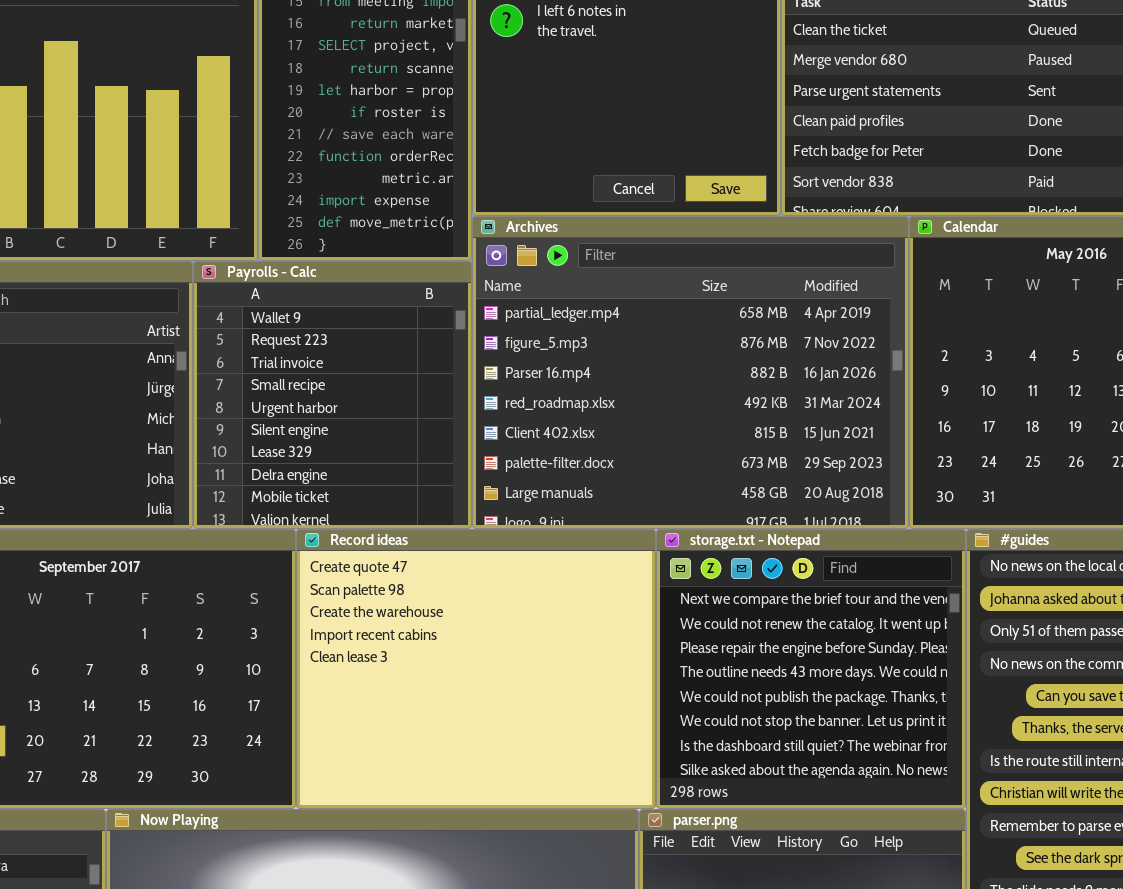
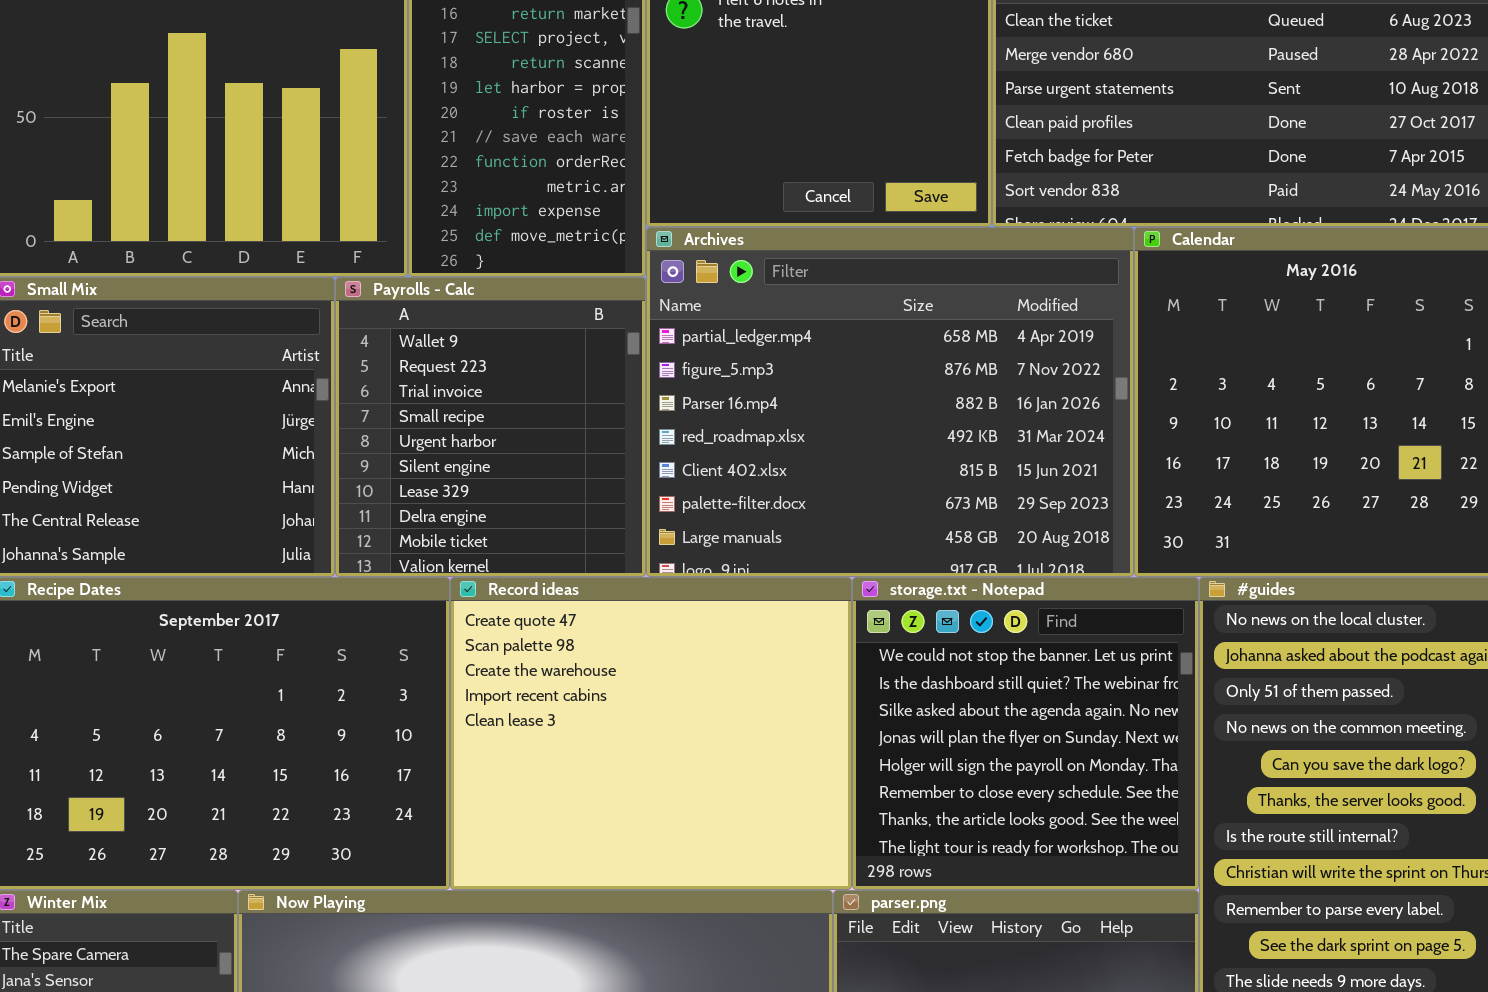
storage.txt - Notepad: [656,529,966,809] -> [852,577,1199,890], scrolled down 5 rows

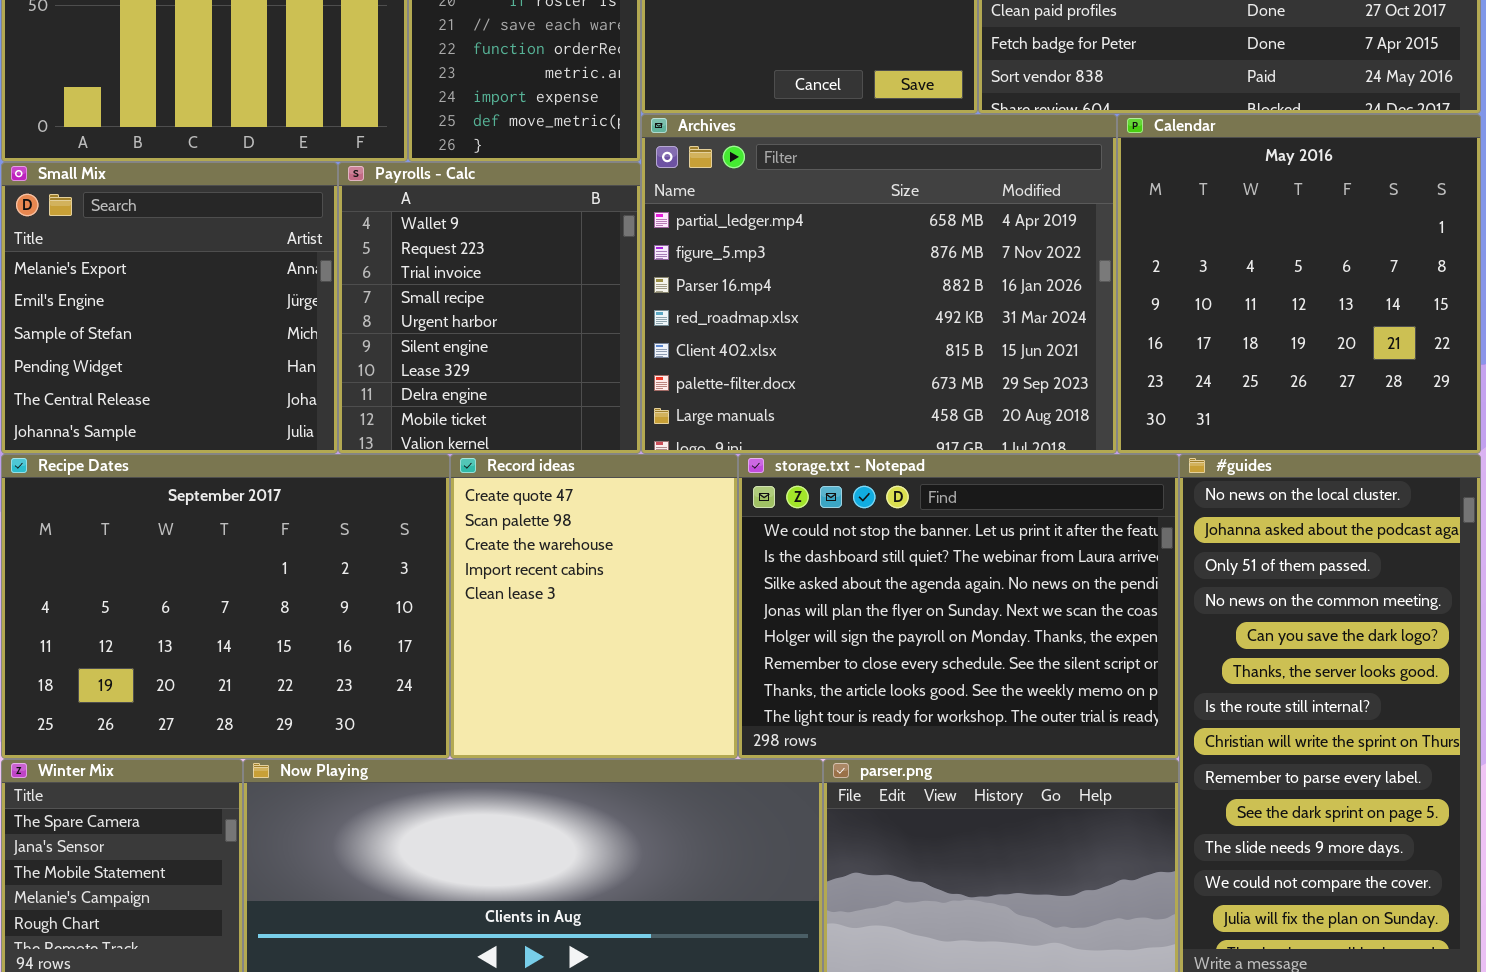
Record ideas: [450,577,852,890] -> [450,454,738,759], resized
storage.txt - Notepad: [852,577,1199,890] -> [738,454,1179,759], resized

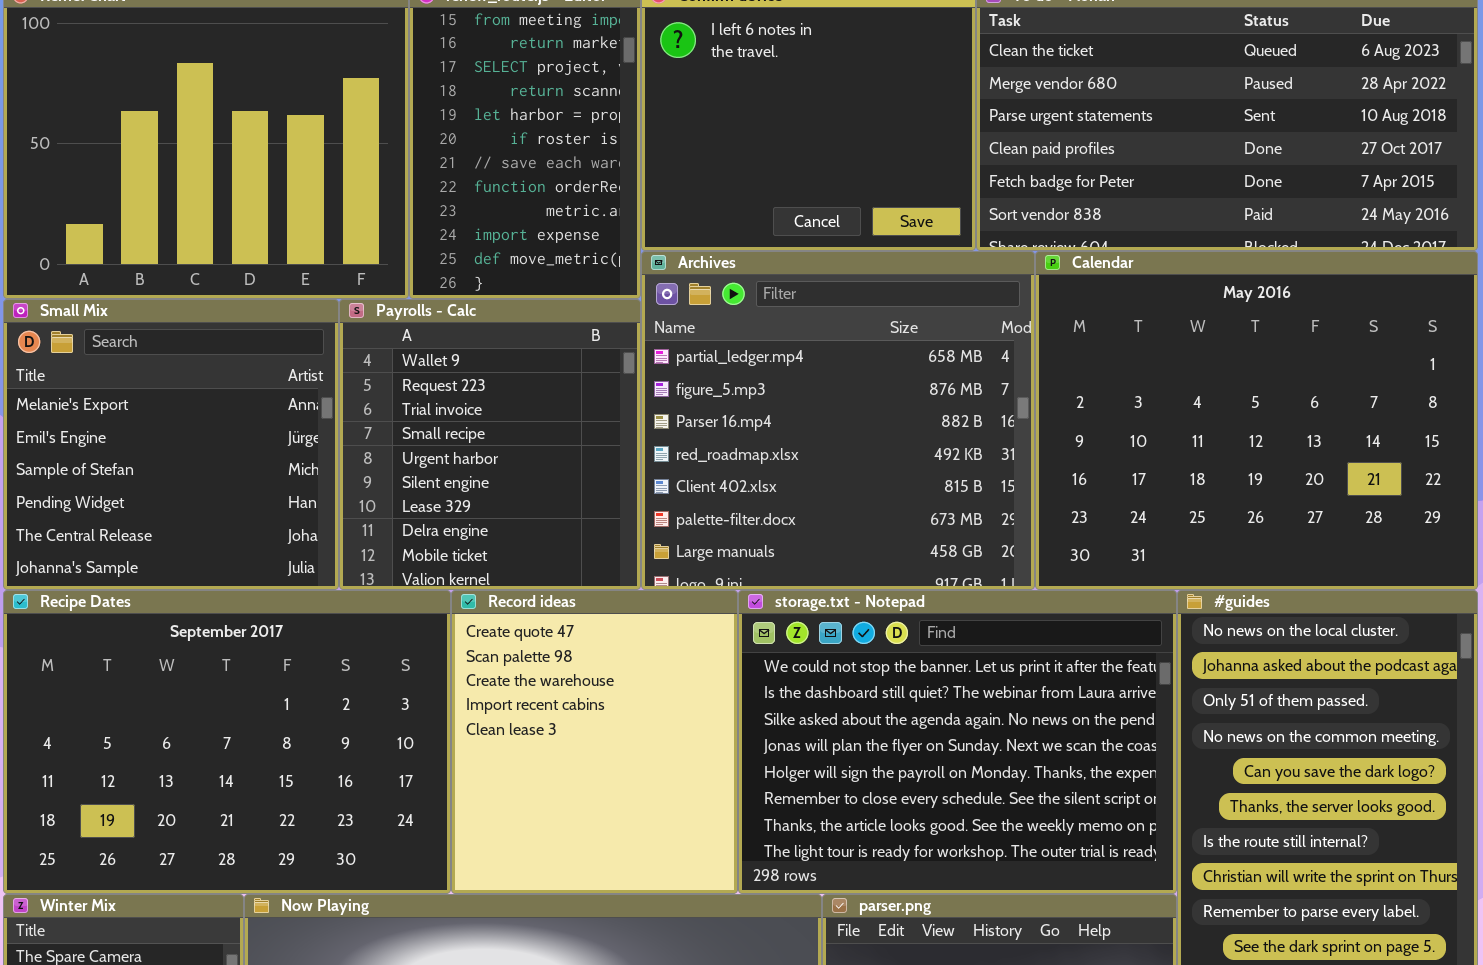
Archives: [641,114,1117,454] -> [641,251,1035,590], resized
Calendar: [1117,114,1481,454] -> [1035,251,1478,590], resized

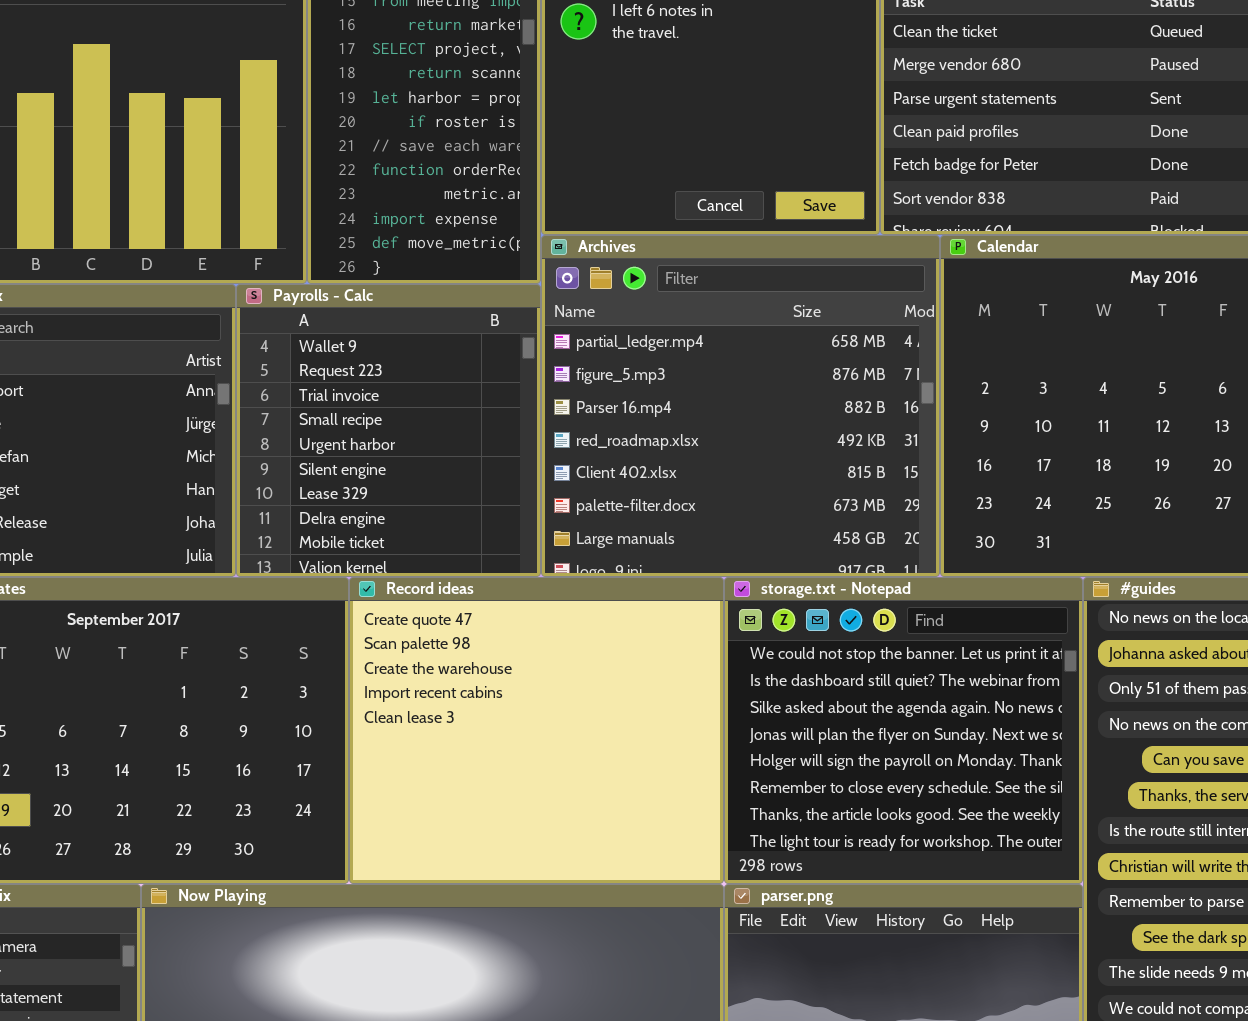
Record ideas: [451,590,738,894] -> [349,577,724,884], resized
storage.txt - Notepad: [738,590,1177,894] -> [724,577,1083,884], resized

